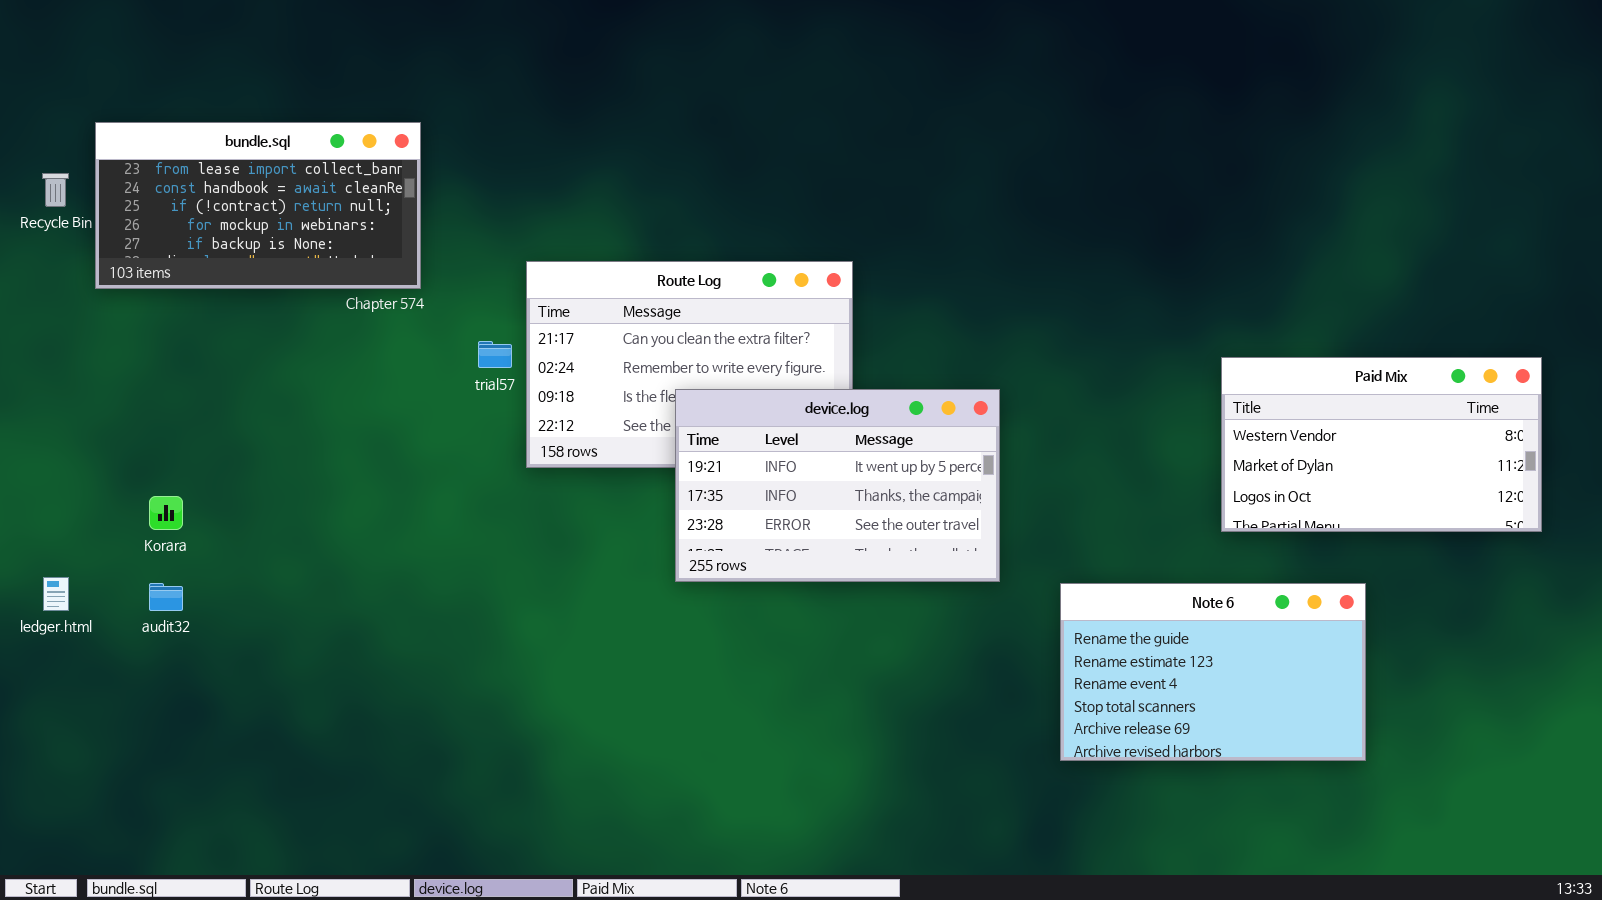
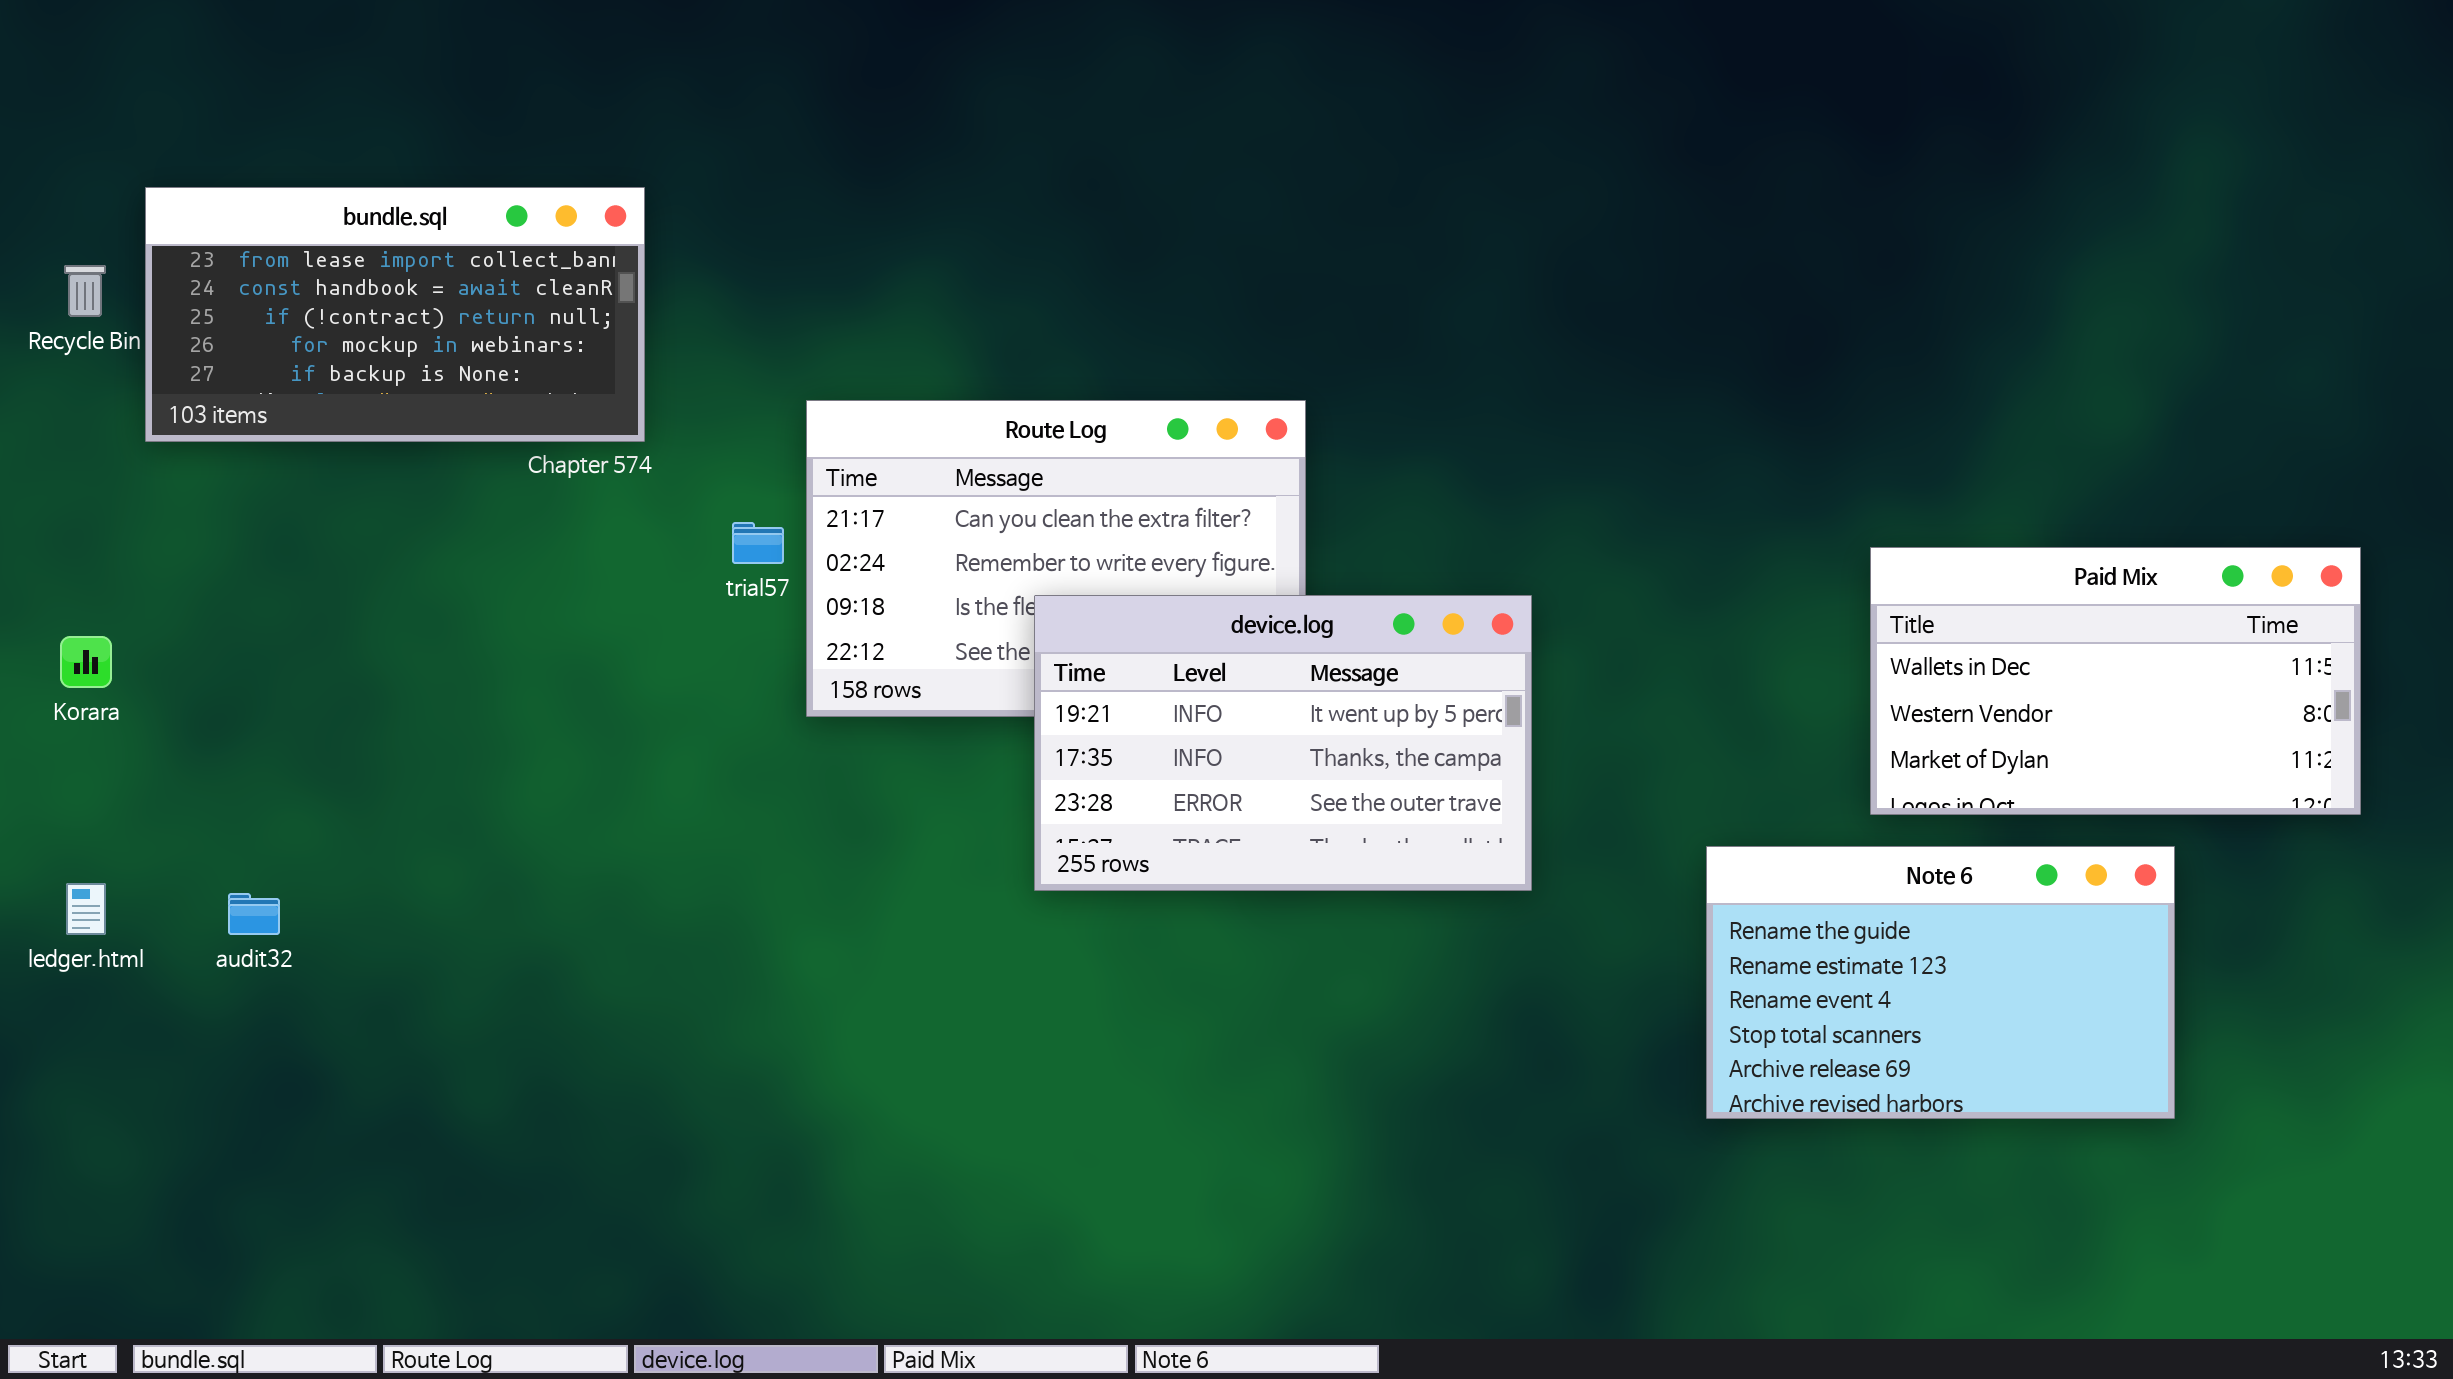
Paid Mix: [1221,357,1542,532] -> [1870,547,2361,815], scrolled up 1 row
Korara: [149,496,183,530] -> [60,636,112,688], moved
Note 6: [1060,583,1366,761] -> [1706,846,2175,1119], moved

